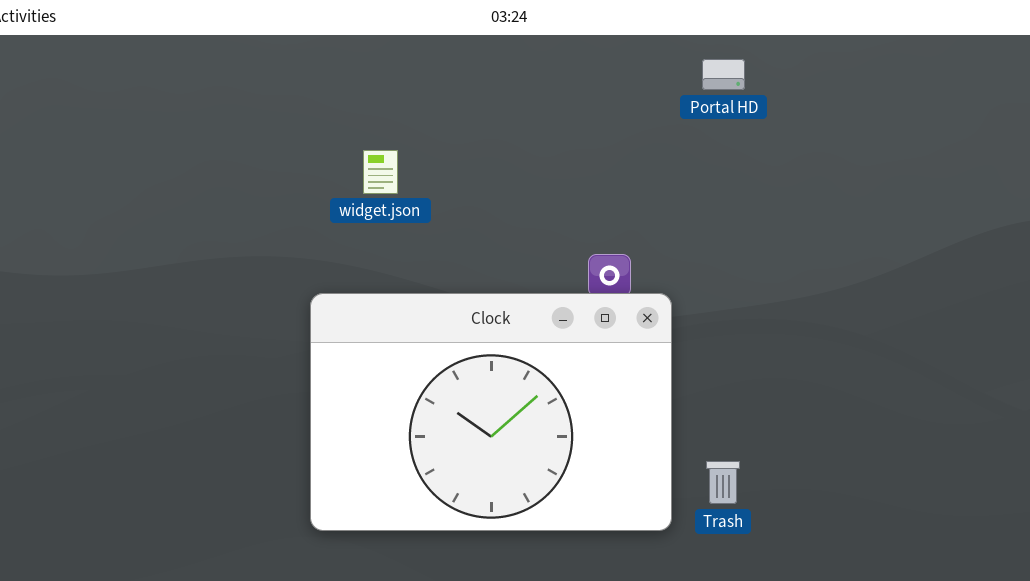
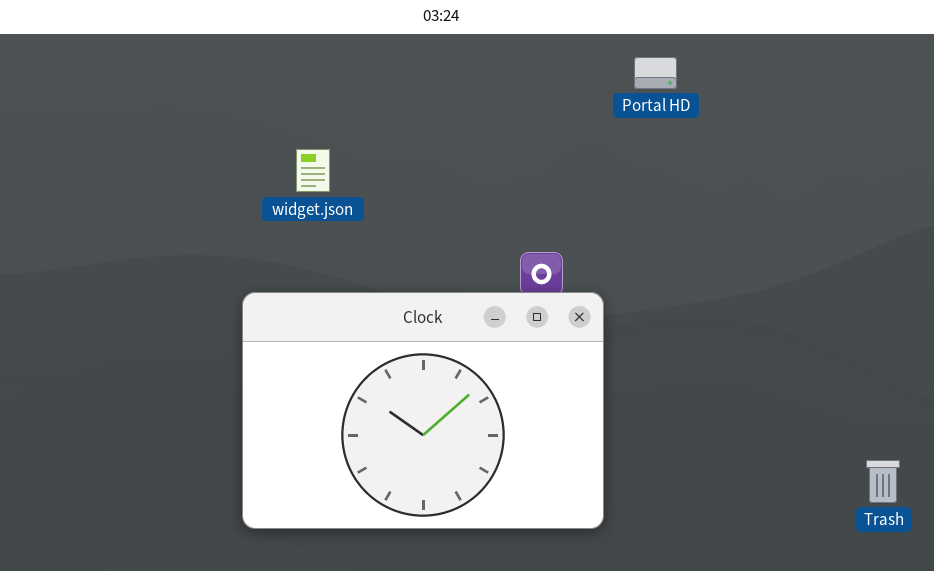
Trash: [706,461,740,504] -> [866,460,900,503], moved

